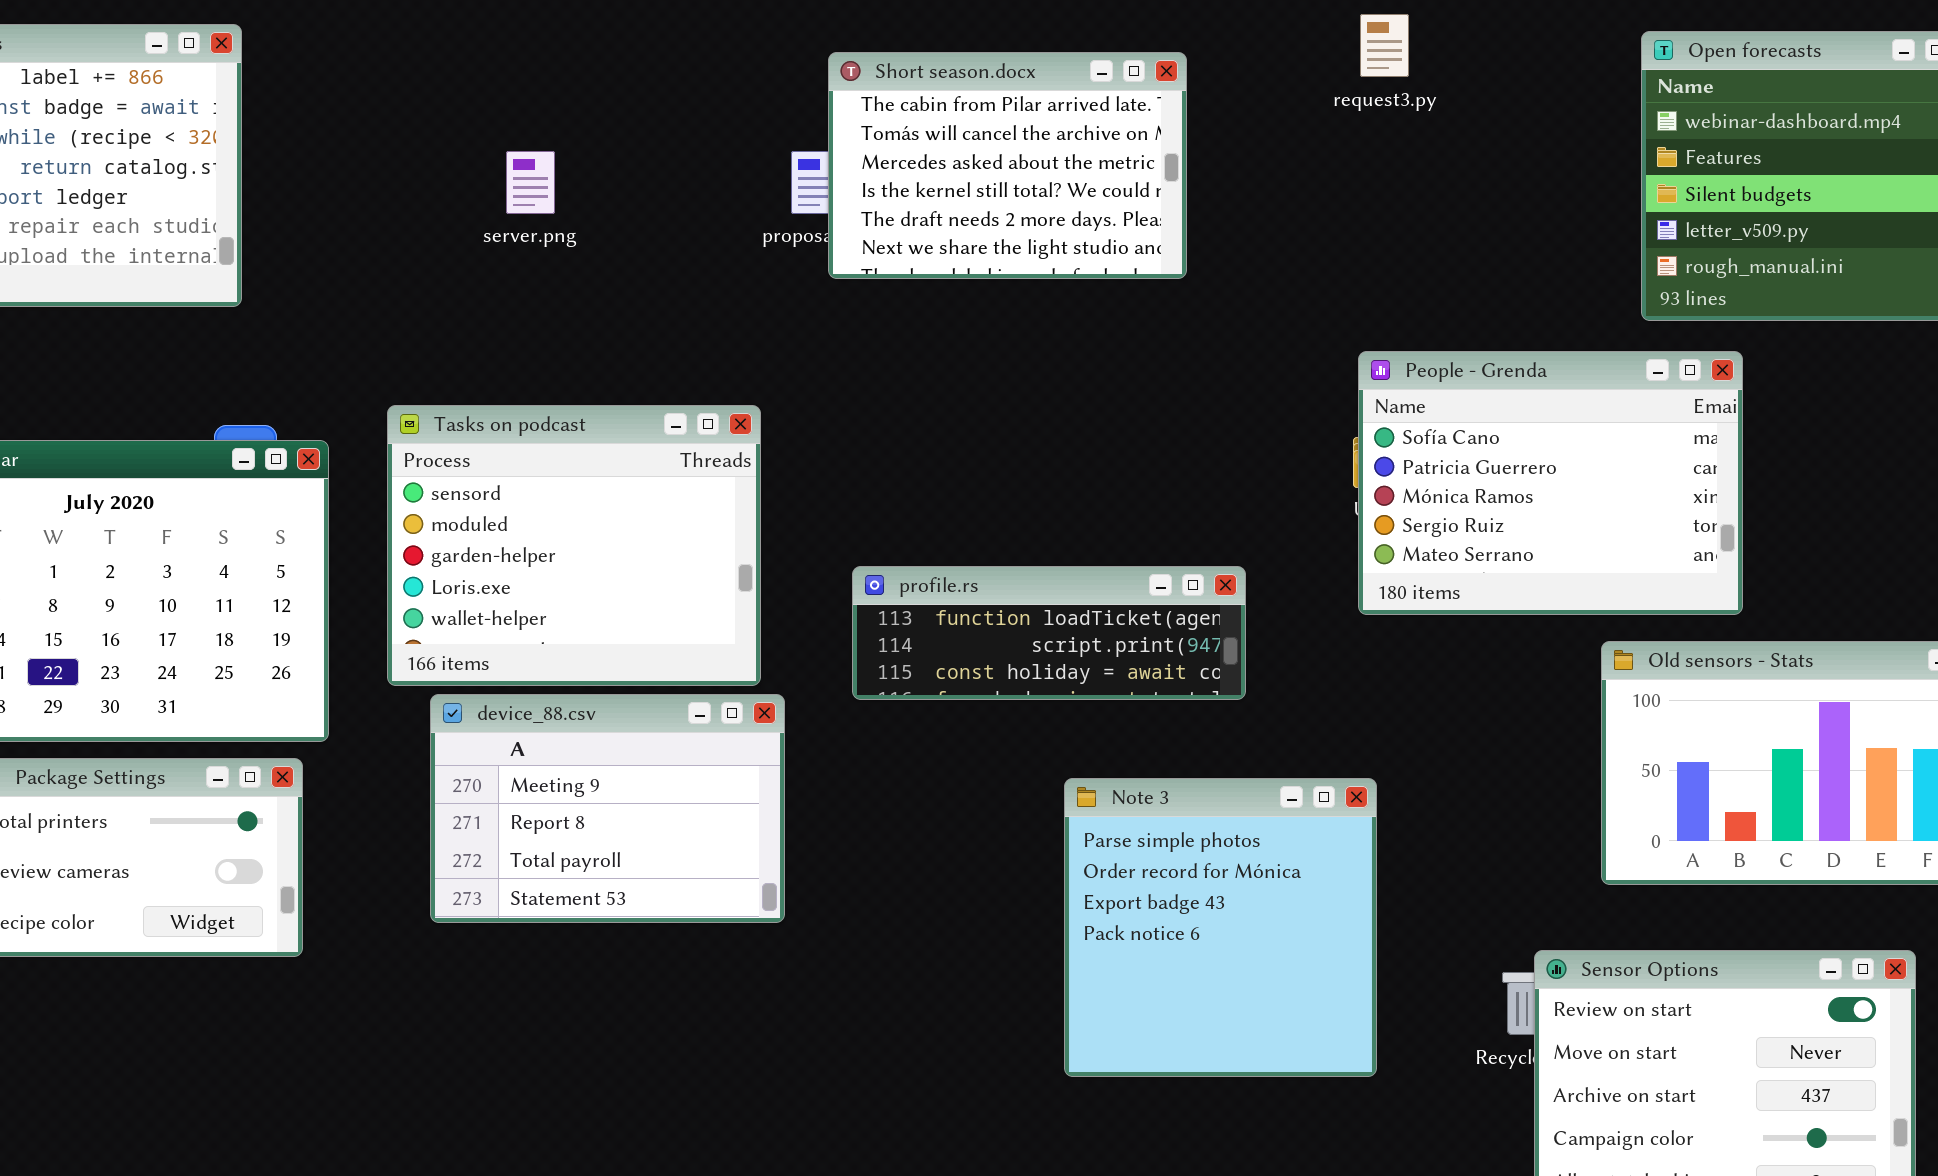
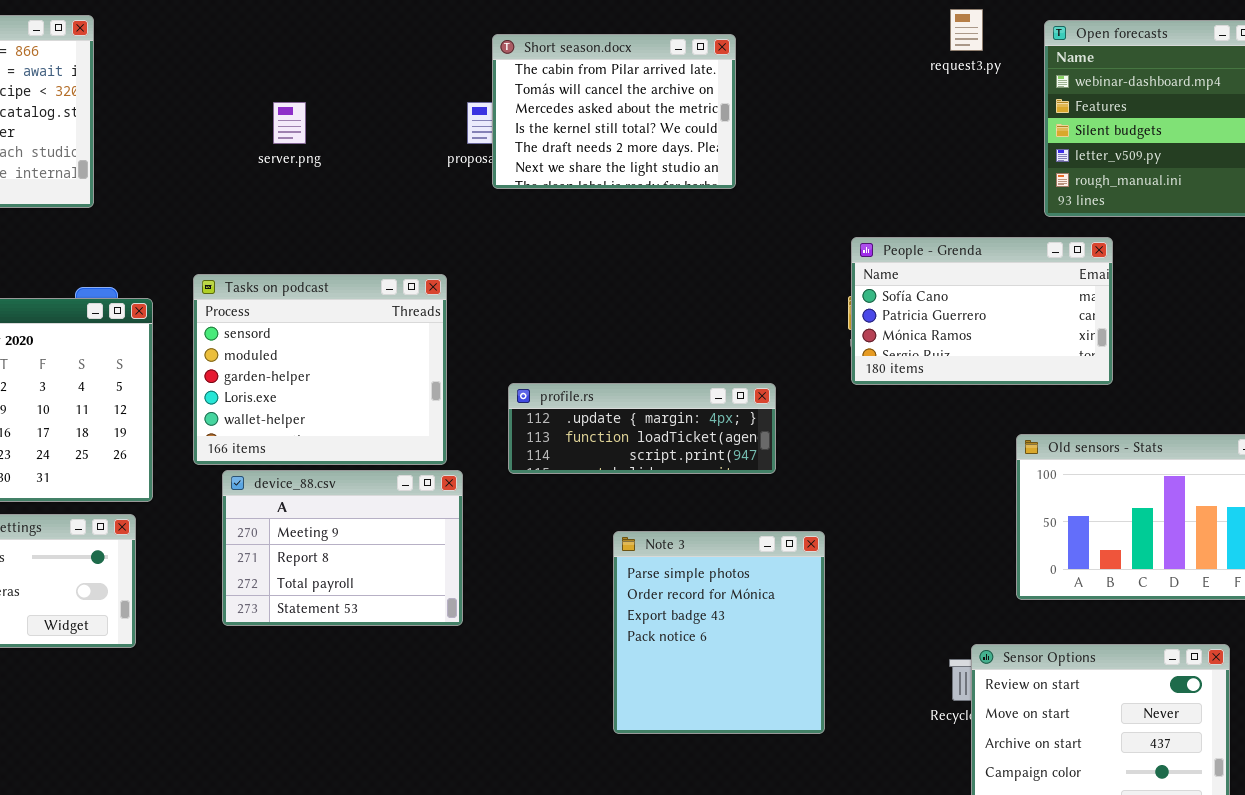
request3.py: [1360,14,1409,77] -> [950,9,983,51], moved
People - Grenda: [1358,351,1743,615] -> [851,237,1113,385], resized
profile.rs: [852,566,1246,700] -> [508,383,776,474], scrolled up 1 row
Note 3: [1064,778,1377,1077] -> [613,531,825,734], moved

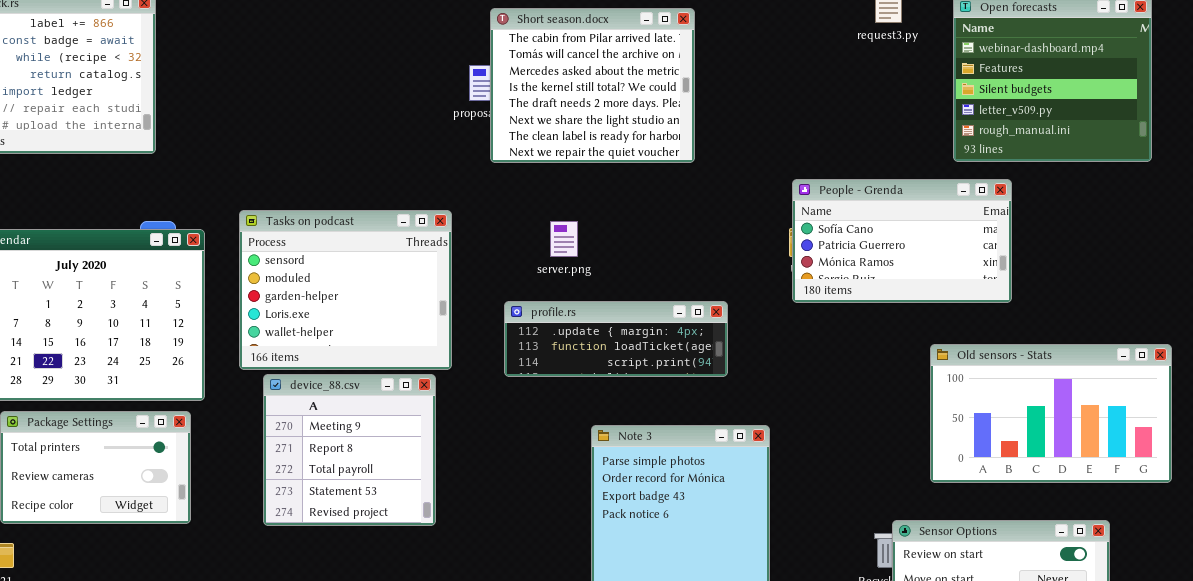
Short season.docx: [492,34,736,189] -> [490,8,695,163], resized
server.png: [273,102,306,144] -> [550,221,578,257], moved
device_88.csv: [222,470,463,626] -> [263,374,436,526], resized

